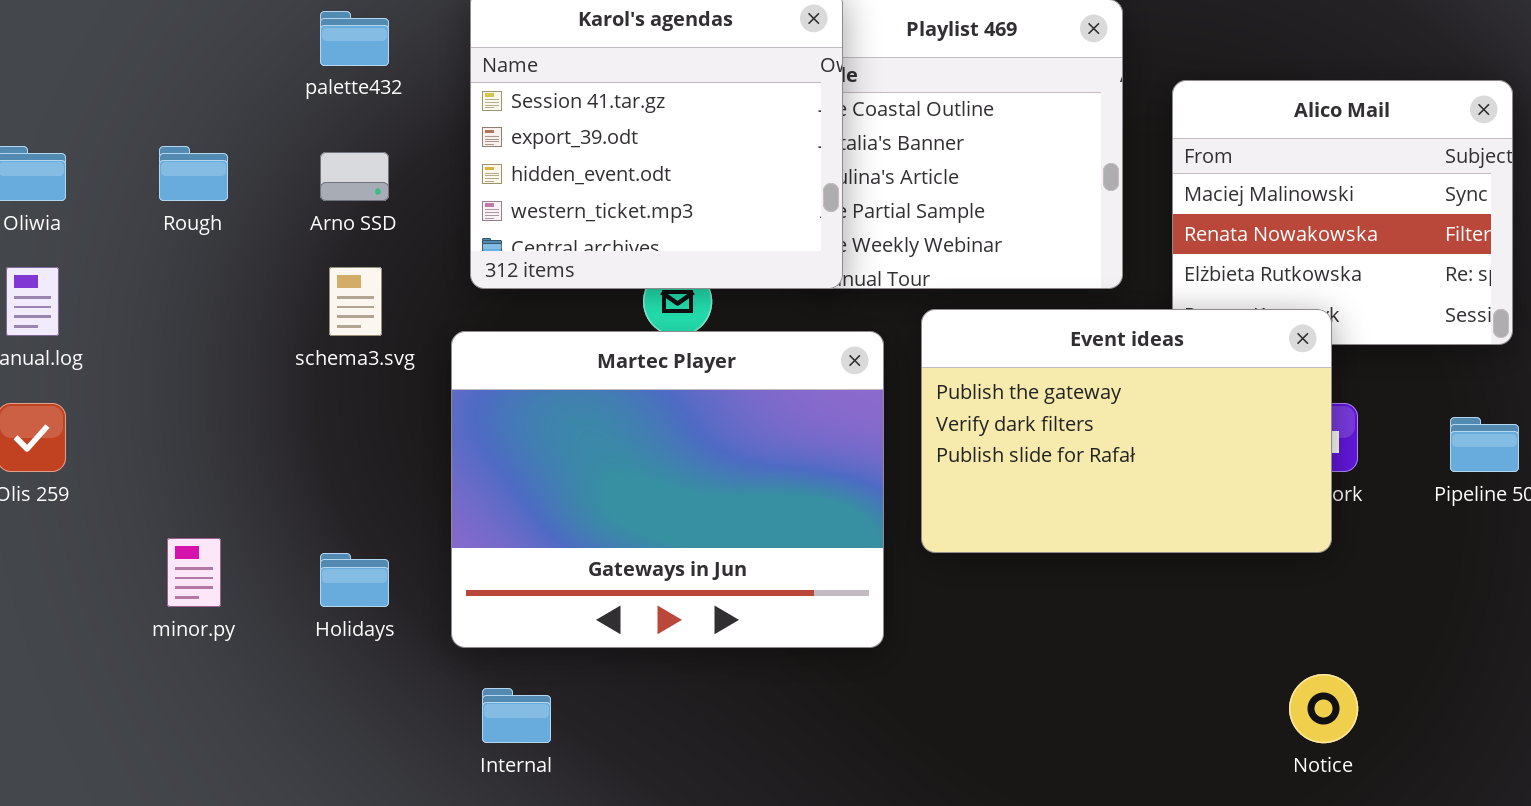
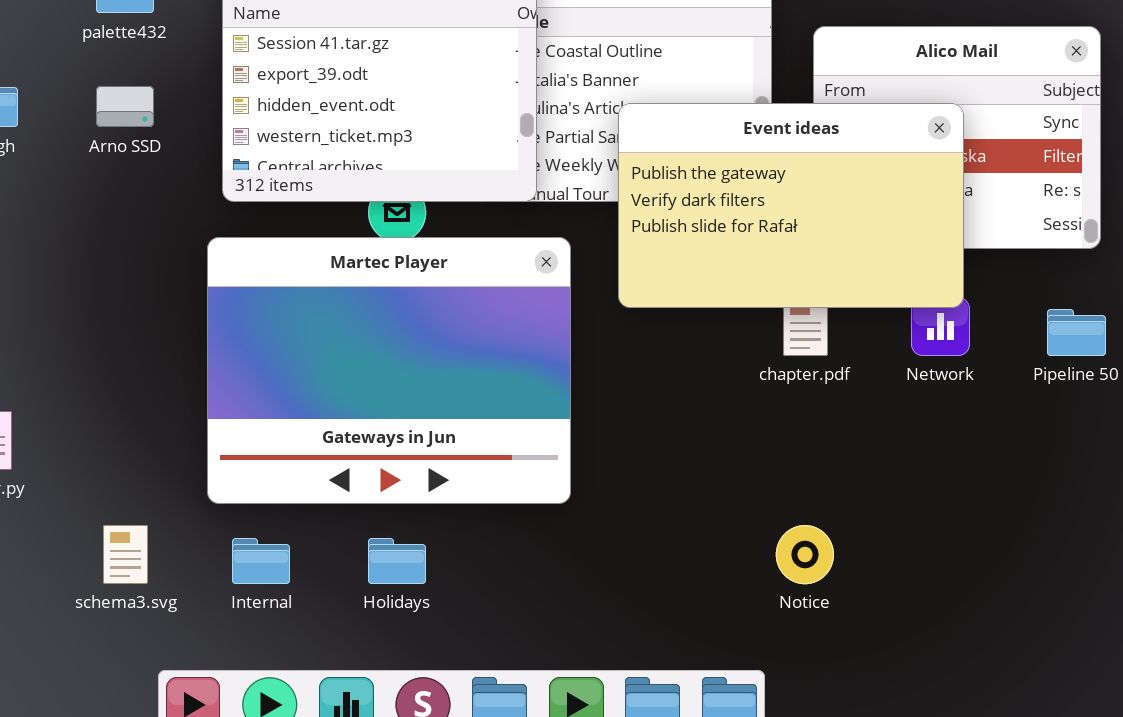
schema3.svg: [329,267,382,336] -> [103,525,148,584], moved
Event ideas: [921,309,1332,553] -> [618,103,964,308], moved
Holidays: [320,553,389,607] -> [368,538,426,584], moved
Notice: [1289,674,1358,743] -> [776,525,834,584], moved

